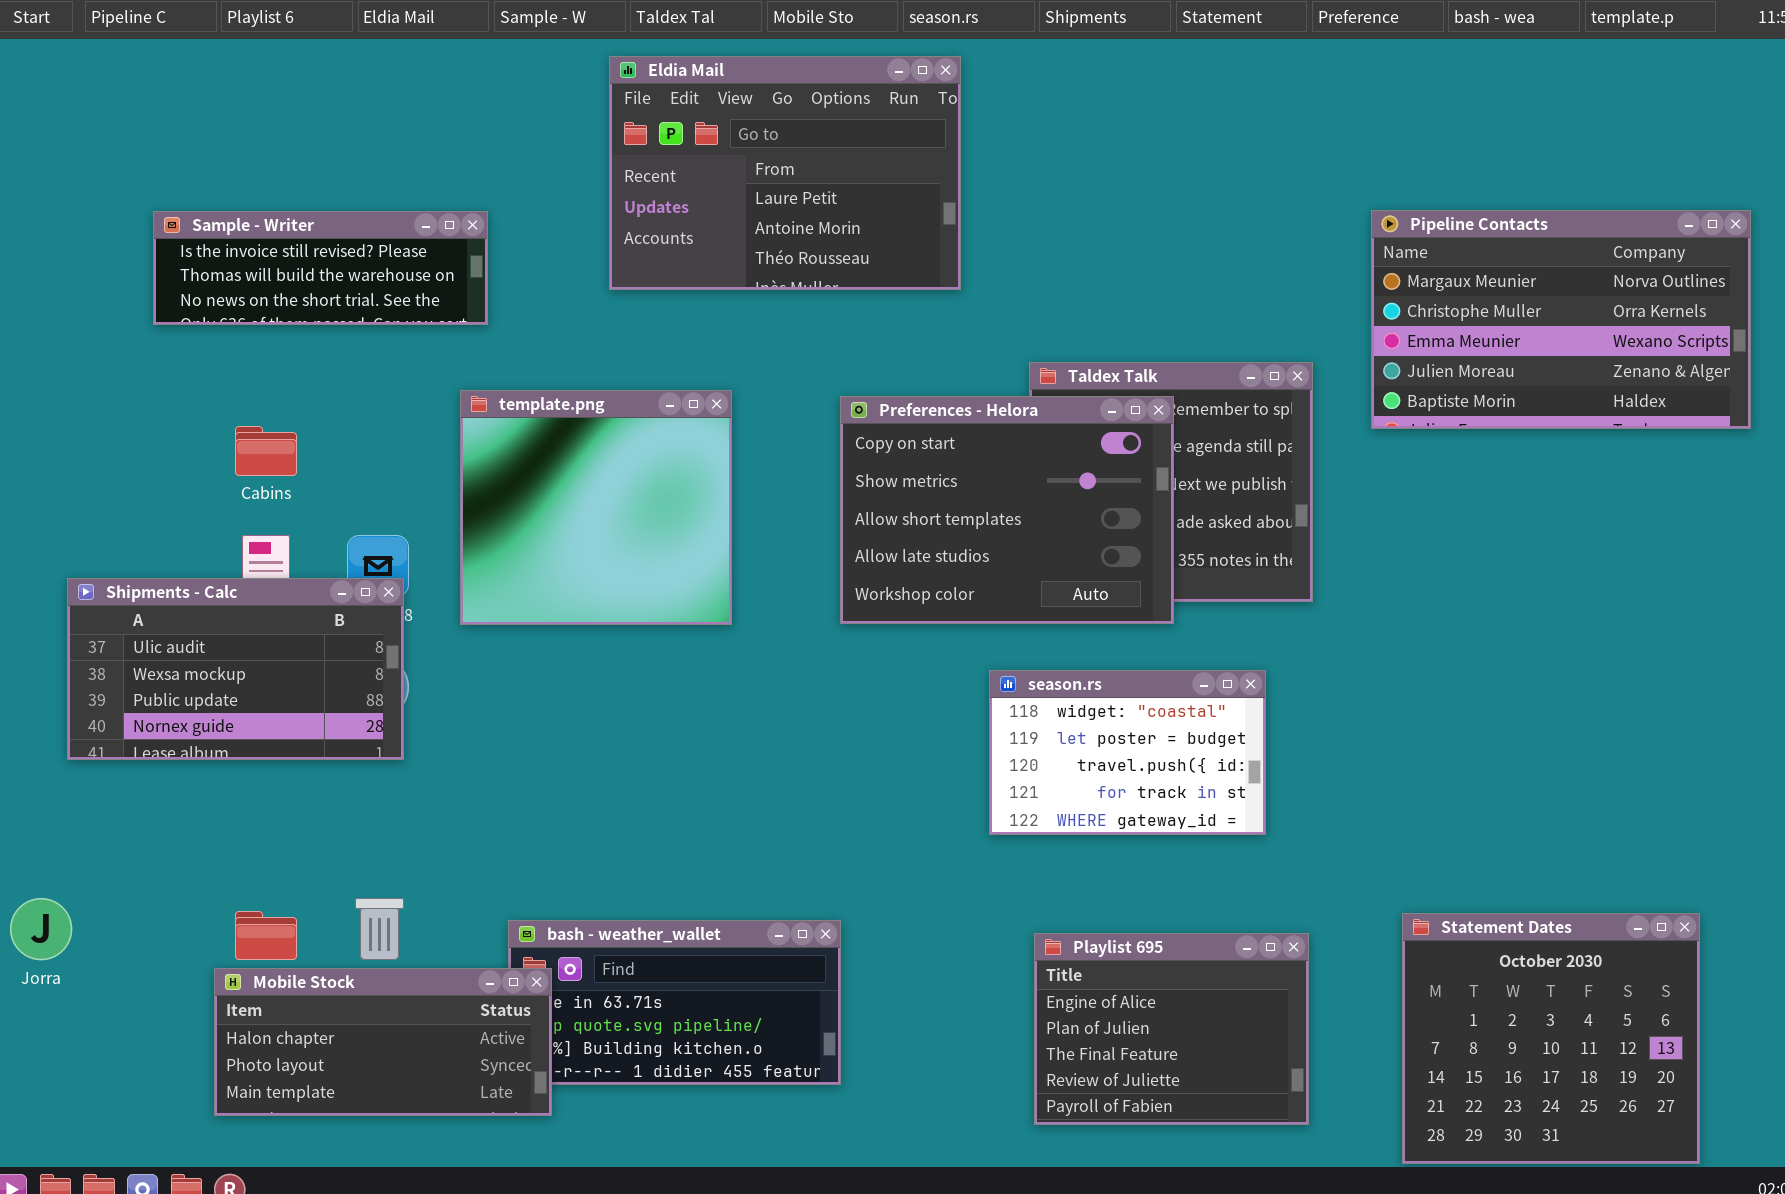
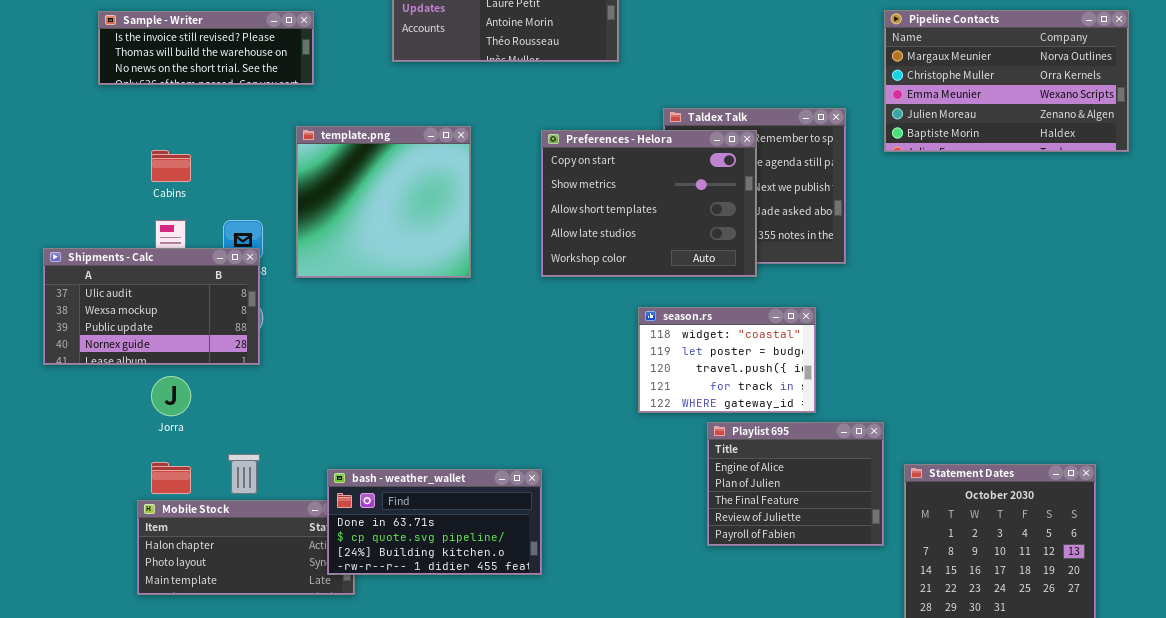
Jorra: [10,898,72,960] -> [151,376,191,416], moved
bash - weather_wallet: [508,920,841,1085] -> [327,469,542,575], raised
Playlist 695: [1034,933,1309,1125] -> [707,422,884,546], moved

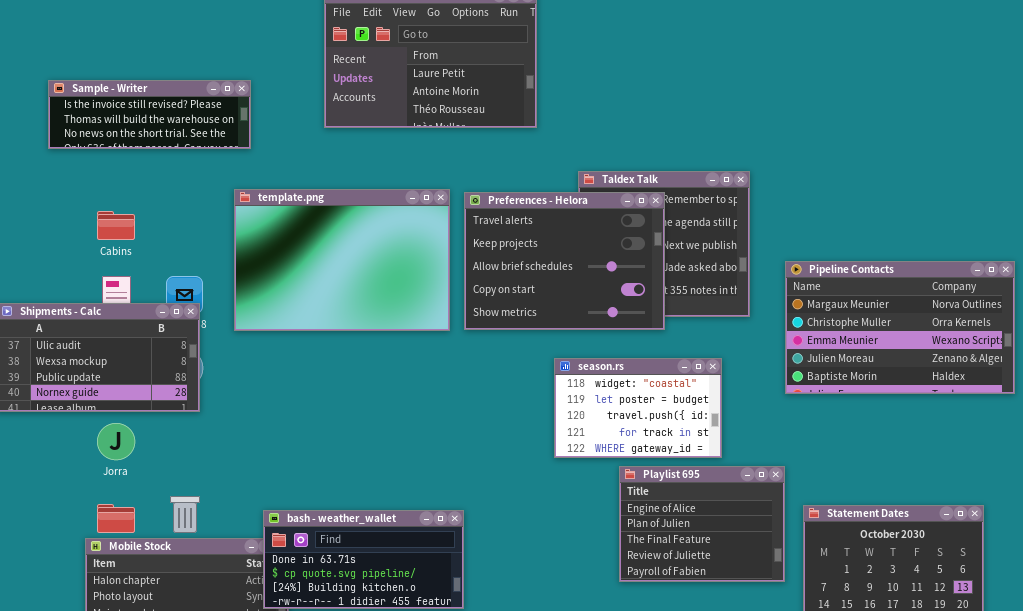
Pipeline Contacts: [884,10,1129,152] -> [785,261,1015,394], moved
template.png: [296,126,471,278] -> [234,189,450,331], resized
Preferences - Helora: [541,130,757,277] -> [464,192,665,330], scrolled up 3 rows

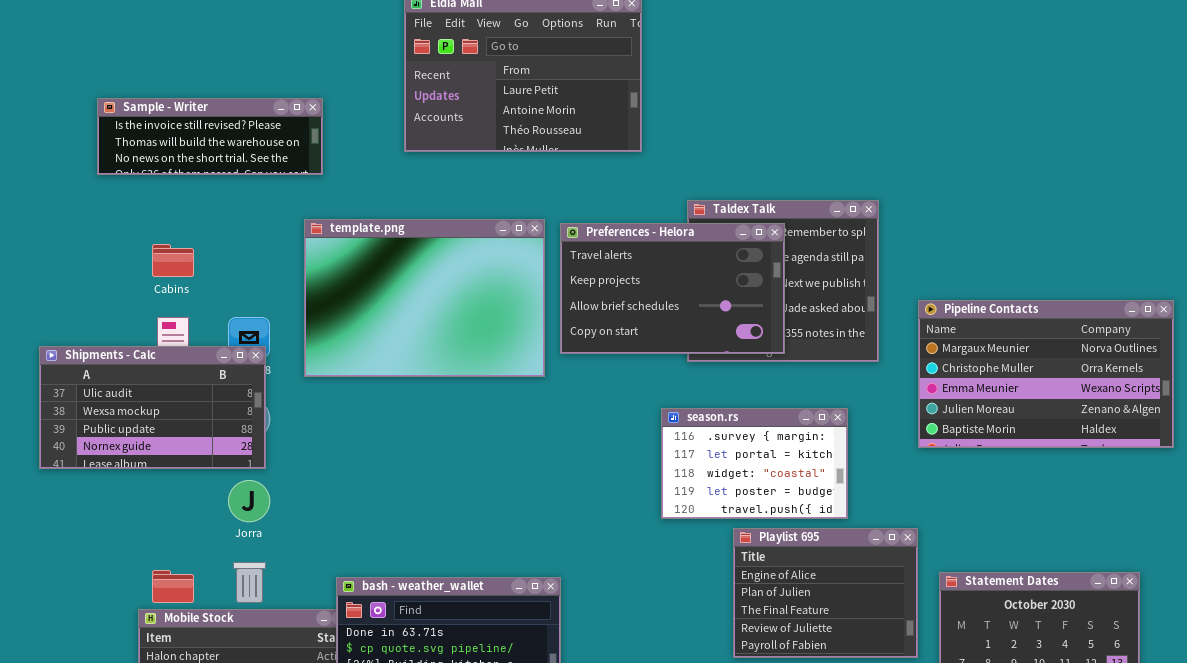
Preferences - Helora: [464,192,665,330] -> [560,223,785,354], resized
season.rs: [554,358,722,458] -> [661,408,848,519], scrolled up 2 rows
Jorra: [97,423,135,460] -> [228,480,270,522], moved

